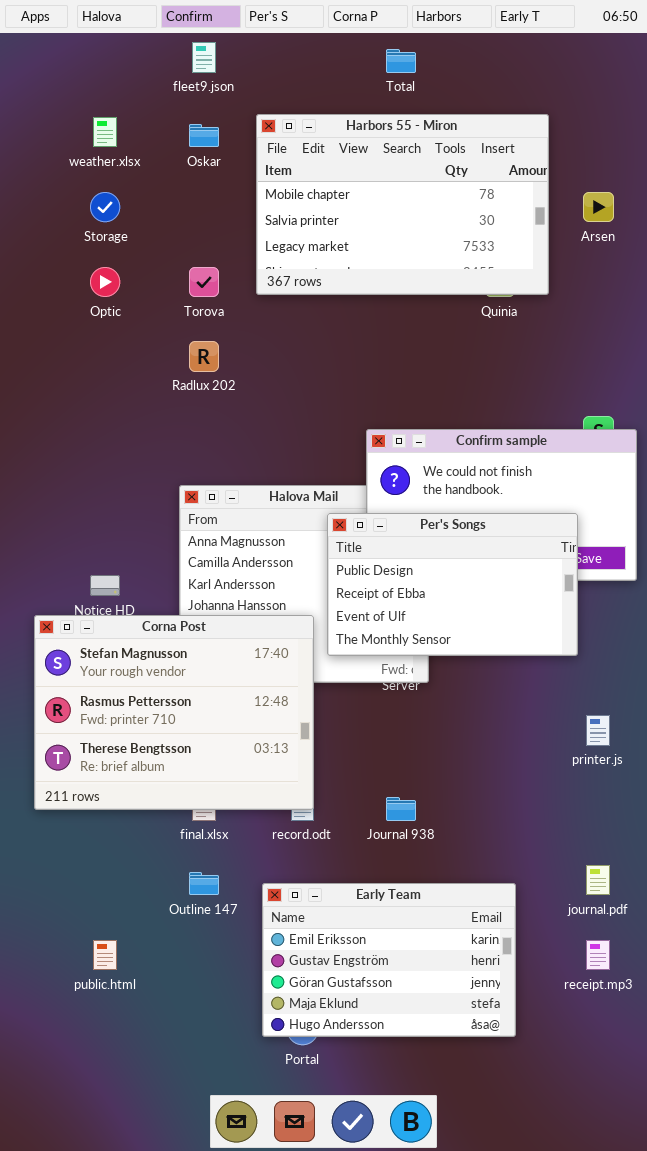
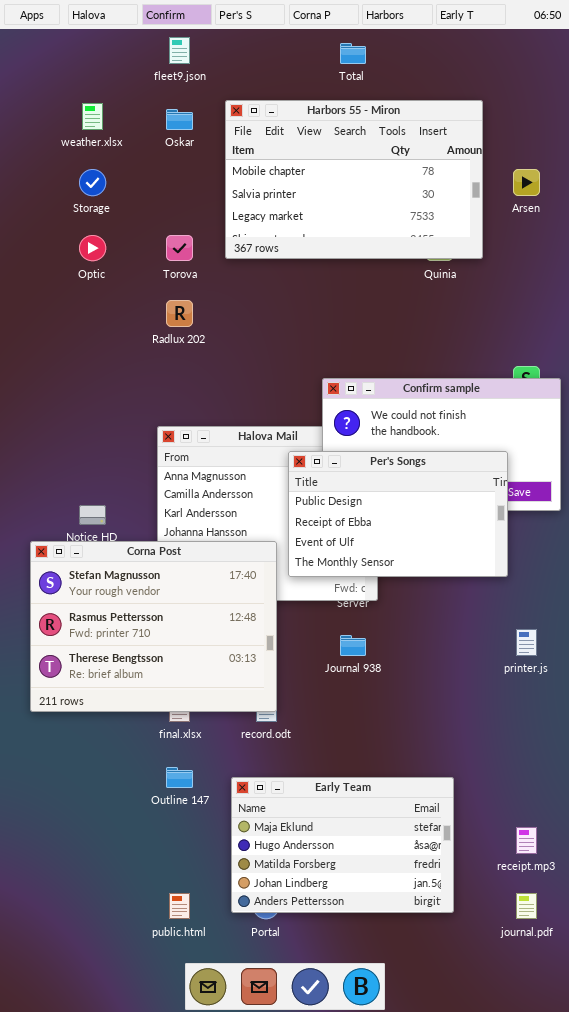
Journal 938: [386,797,416,821] -> [340,635,366,656], moved
journal.pdf: [586,865,610,895] -> [516,893,537,919], moved
Early Team: [262,883,516,1037] -> [231,777,454,913], scrolled down 3 rows
public.html: [93,940,117,970] -> [169,893,190,919], moved

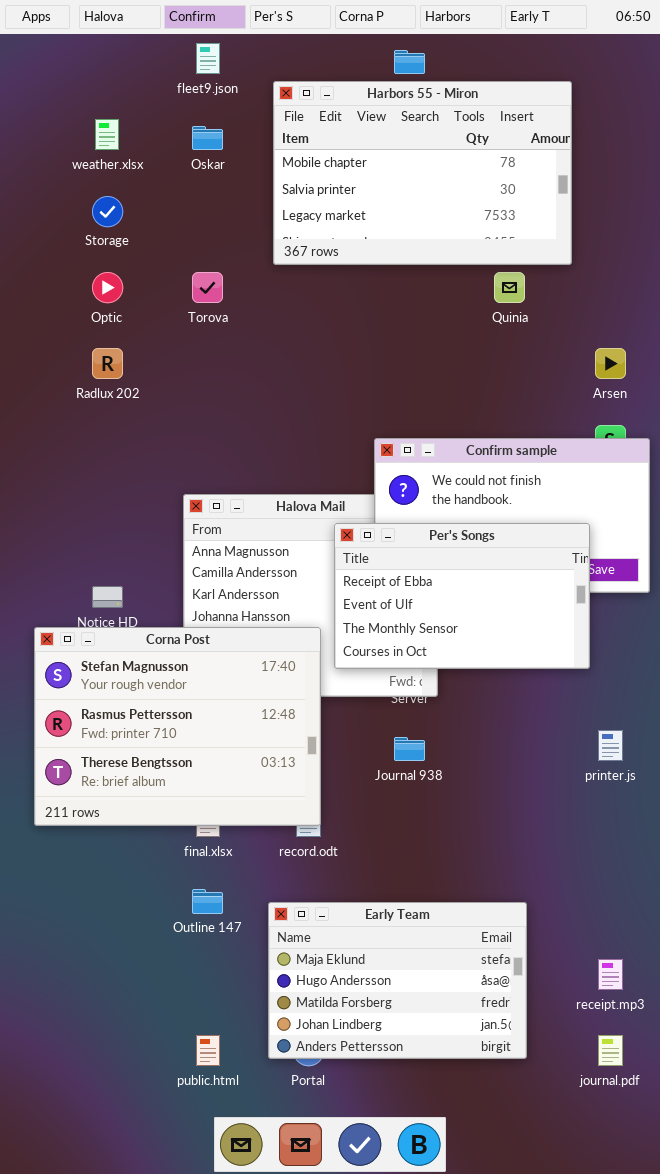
Harbors 55 - Miron: [225,100,483,259] -> [273,81,572,265], moved
Arsen: [513,169,540,196] -> [595,348,626,379], moved
Radlux 202: [166,300,193,327] -> [92,348,123,379], moved
Per's Songs: [288,451,508,577] -> [334,523,590,669], scrolled down 1 row

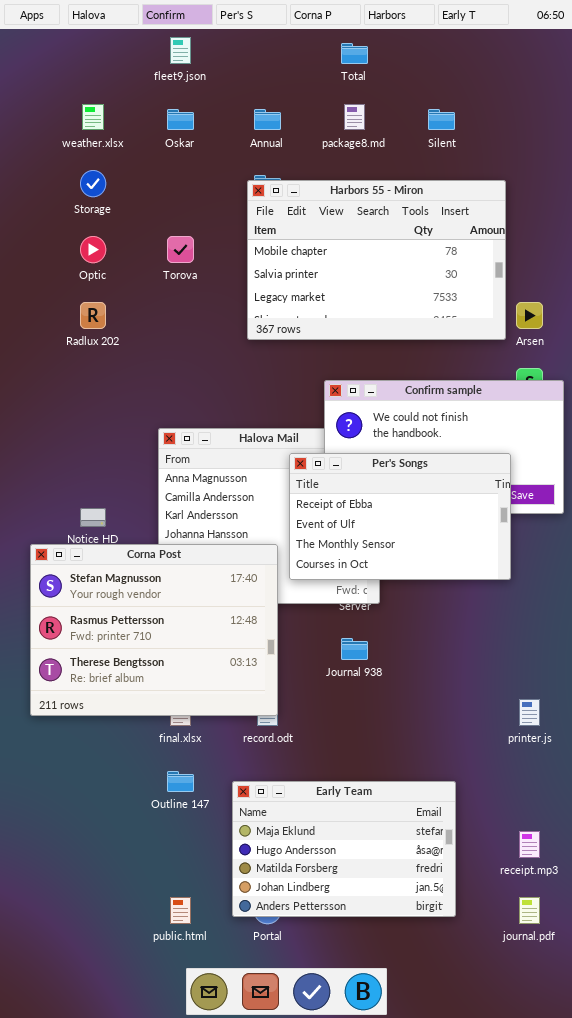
Harbors 55 - Miron: [273,81,572,265] -> [247,180,506,340], moved
printer.js: [598,730,623,761] -> [519,699,540,726], moved

